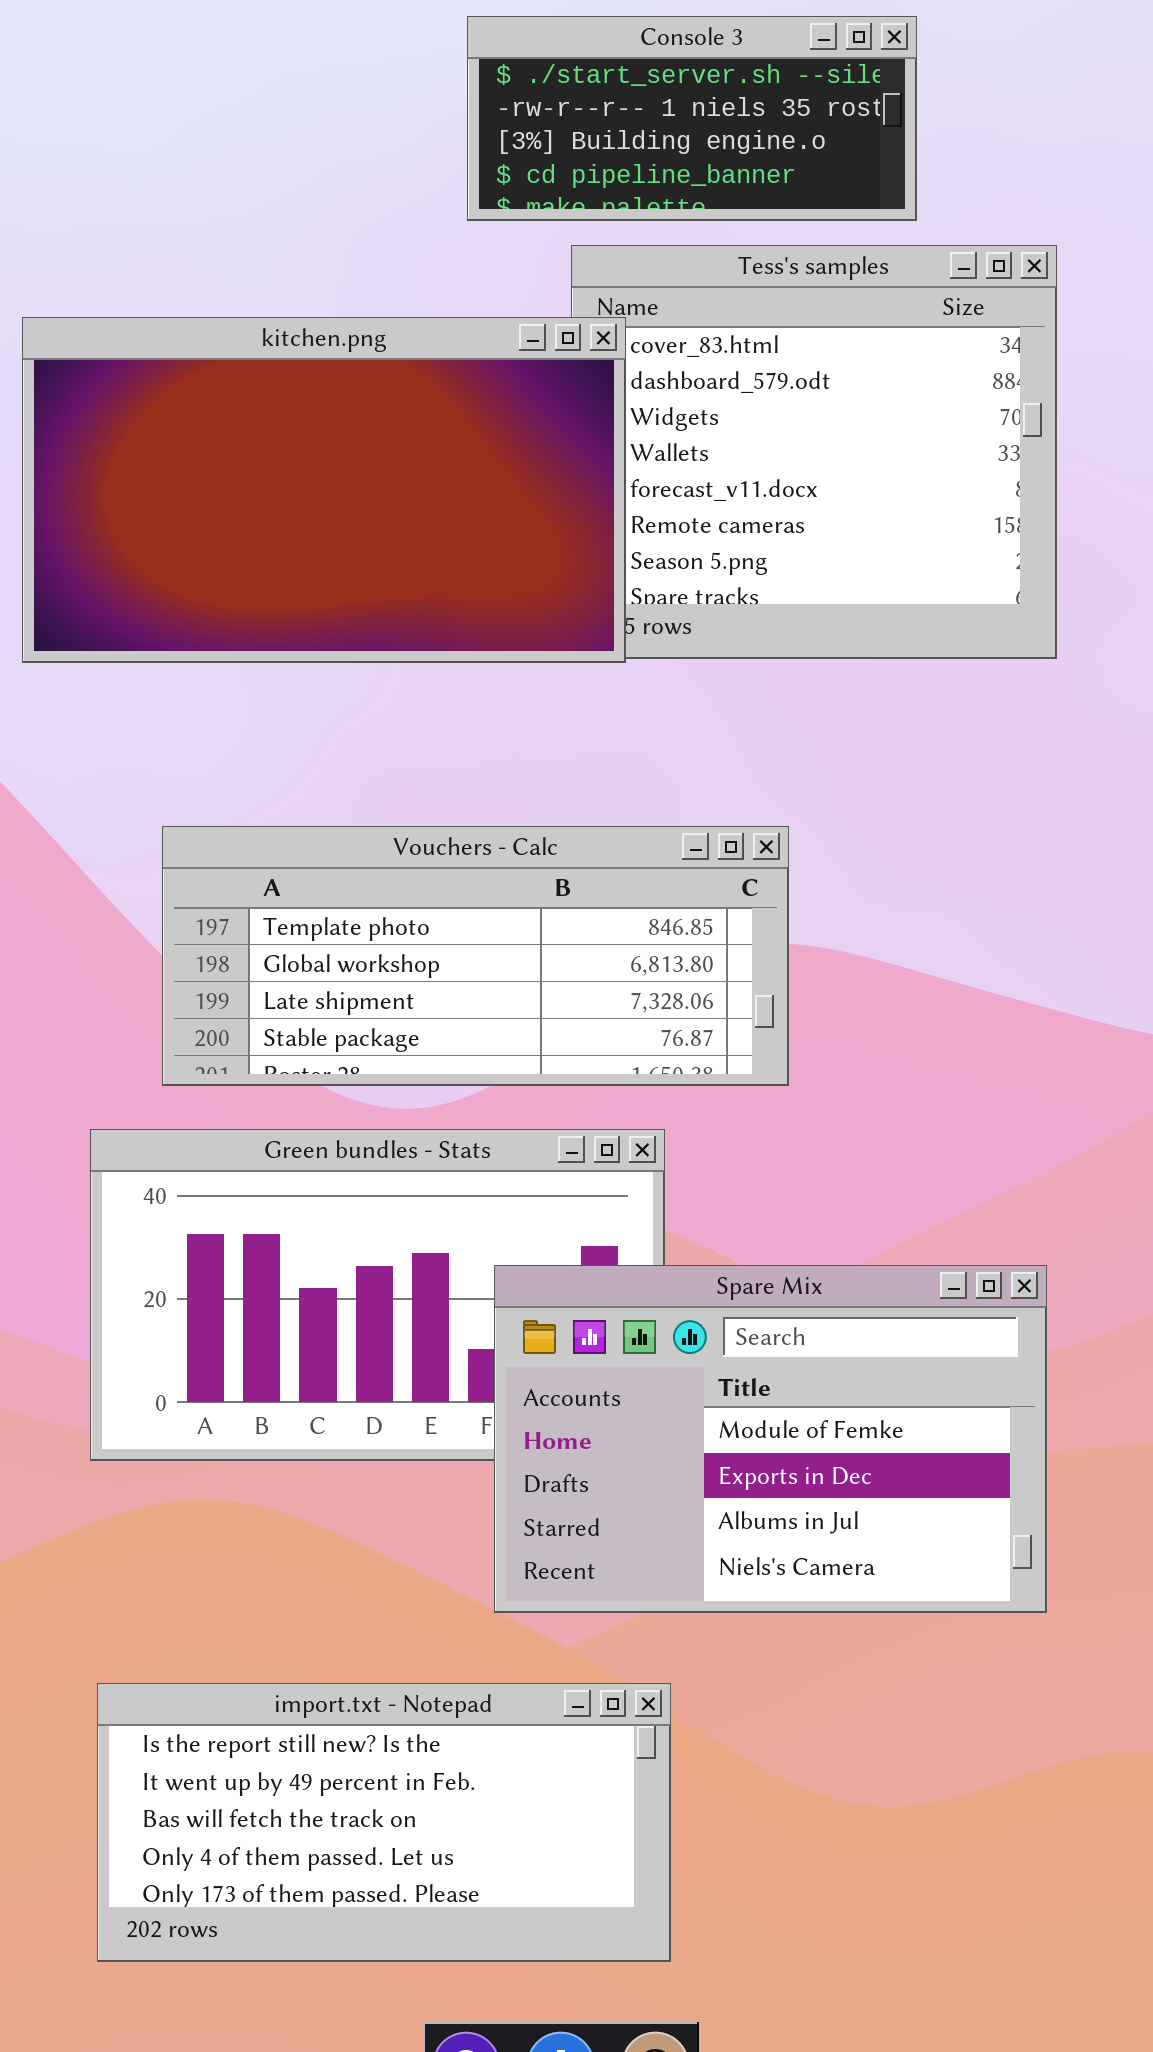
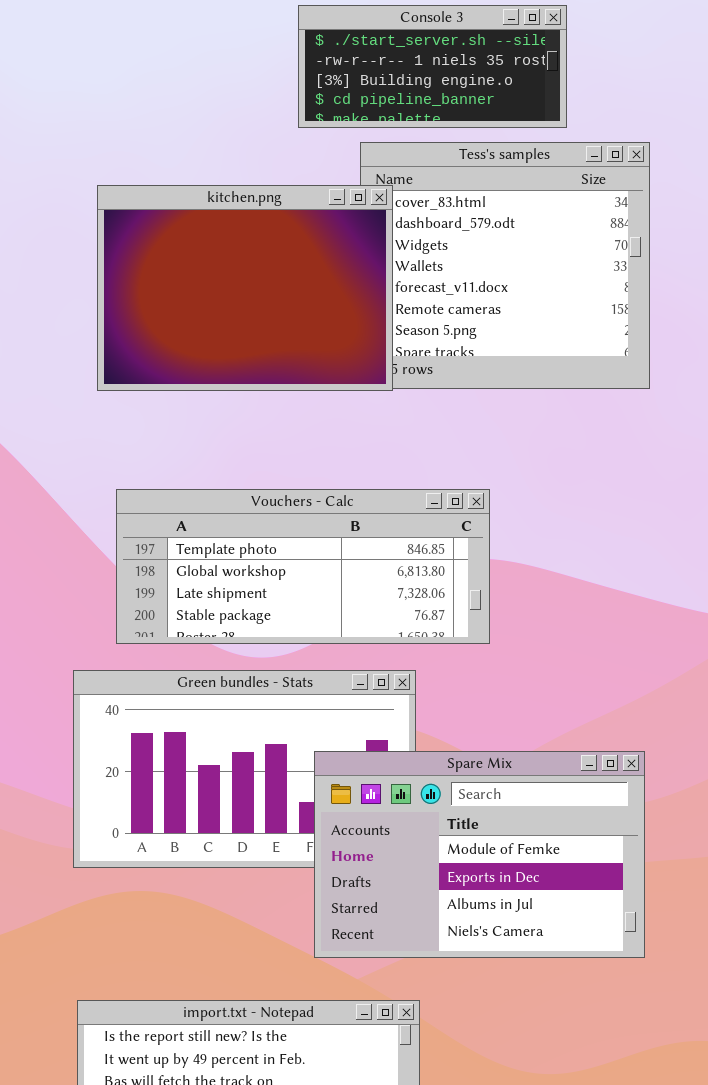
kitchen.png: [22,317,626,663] -> [97,185,393,391], resized

